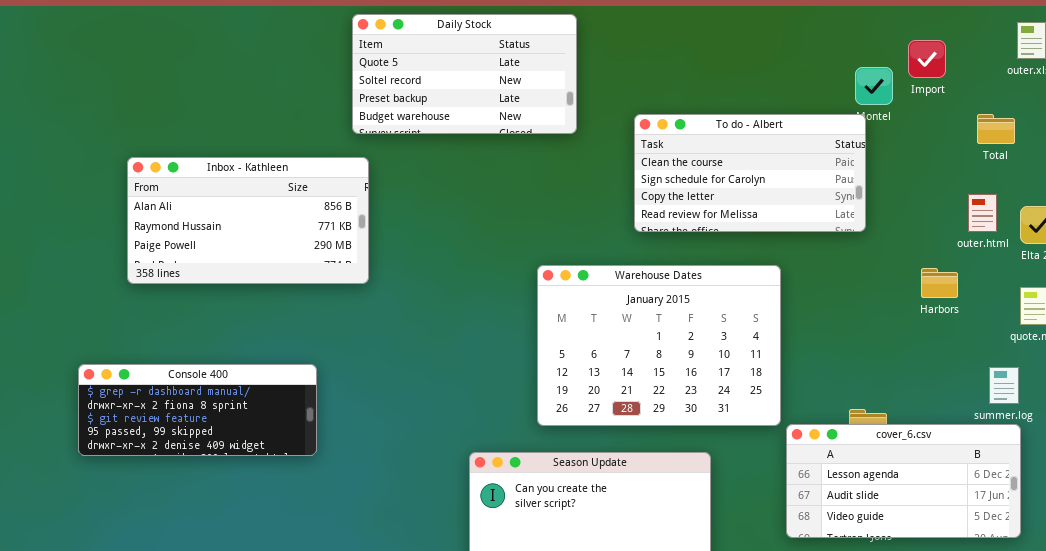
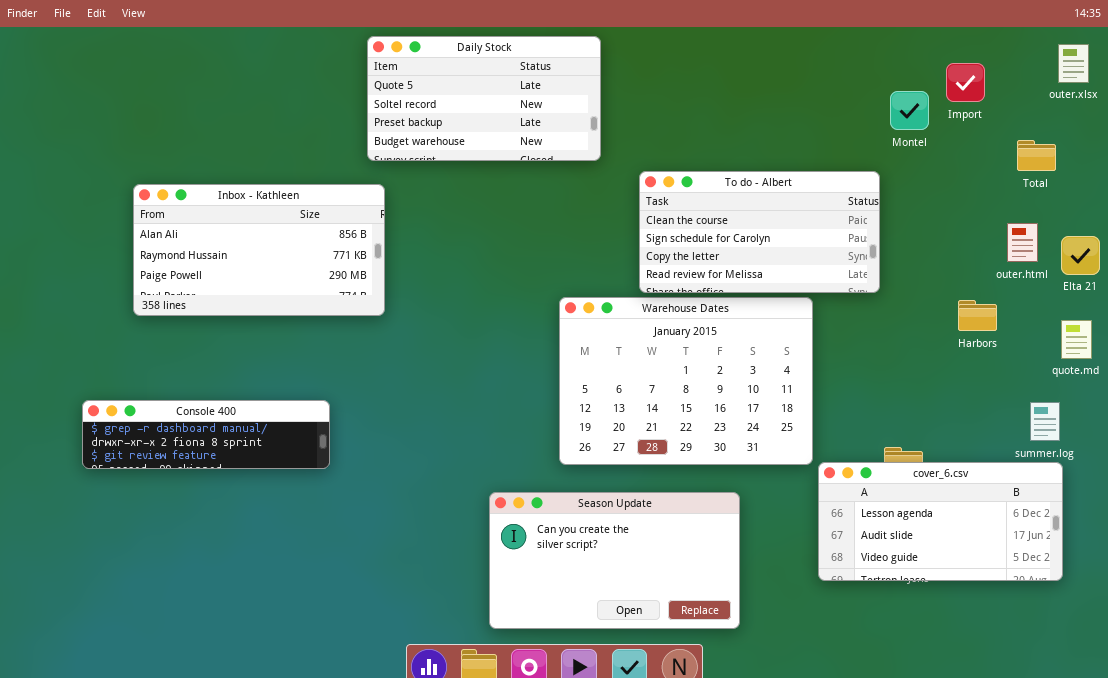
To do - Albert: [634,114,866,232] -> [639,171,880,293], moved
Console 400: [78,364,317,456] -> [82,400,330,469], resized

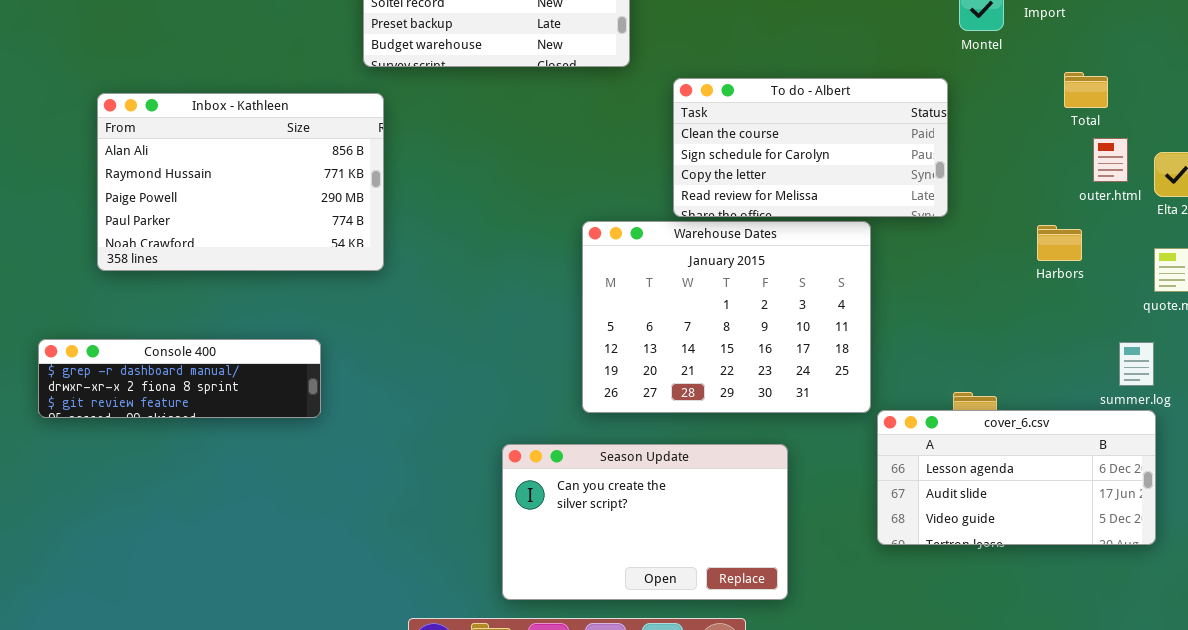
Total: [1017,140,1056,171] -> [1064,72,1108,108], moved
Inbox - Kathleen: [133,184,385,316] -> [97,93,384,271], resized

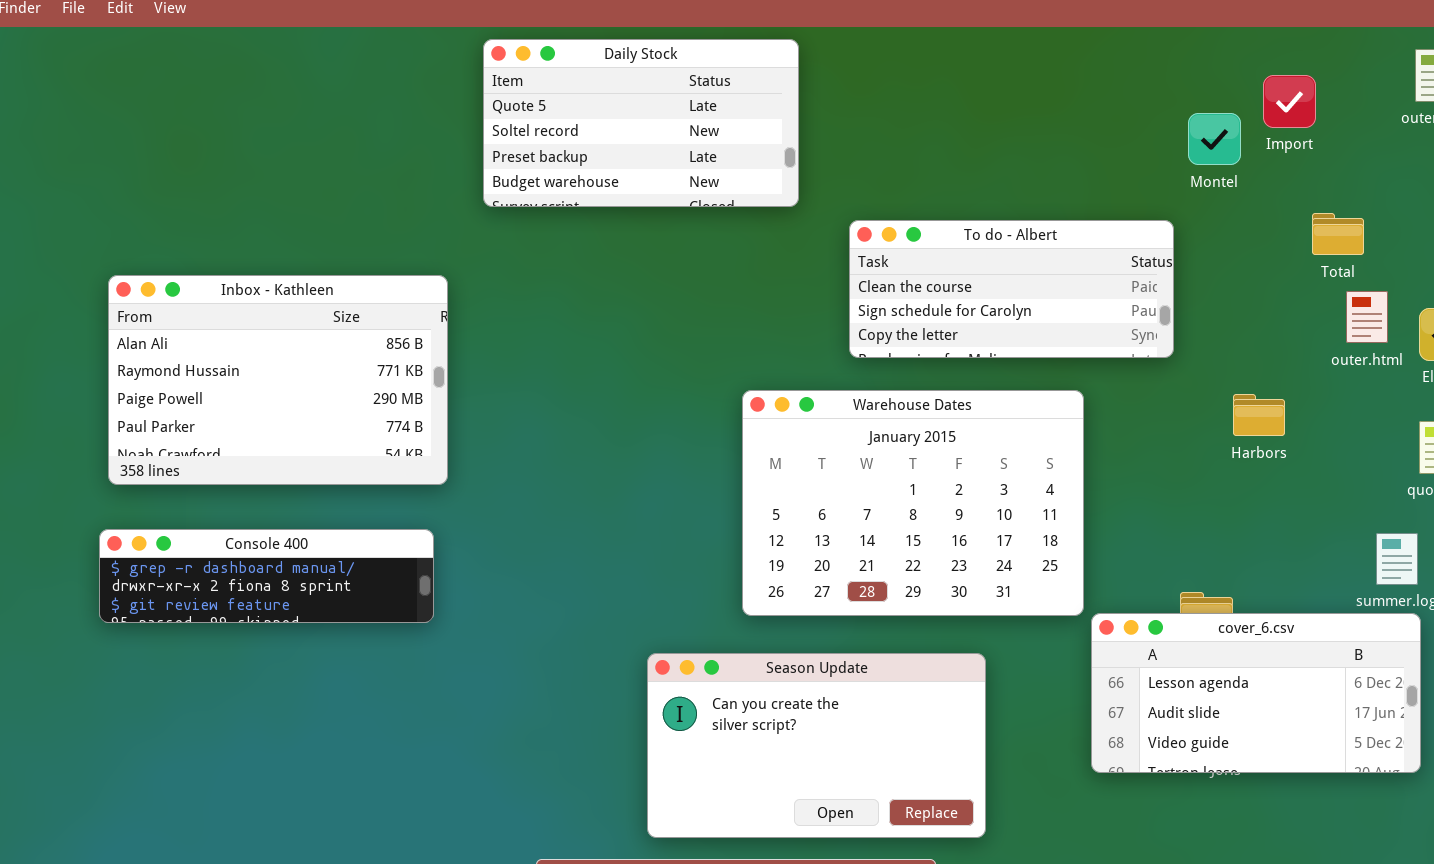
To do - Albert: [673,78,948,217] -> [849,220,1174,358], resized
Inbox - Kathleen: [97,93,384,271] -> [108,275,448,485], moved
Harbors: [1037,225,1082,261] -> [1233,394,1285,436], moved

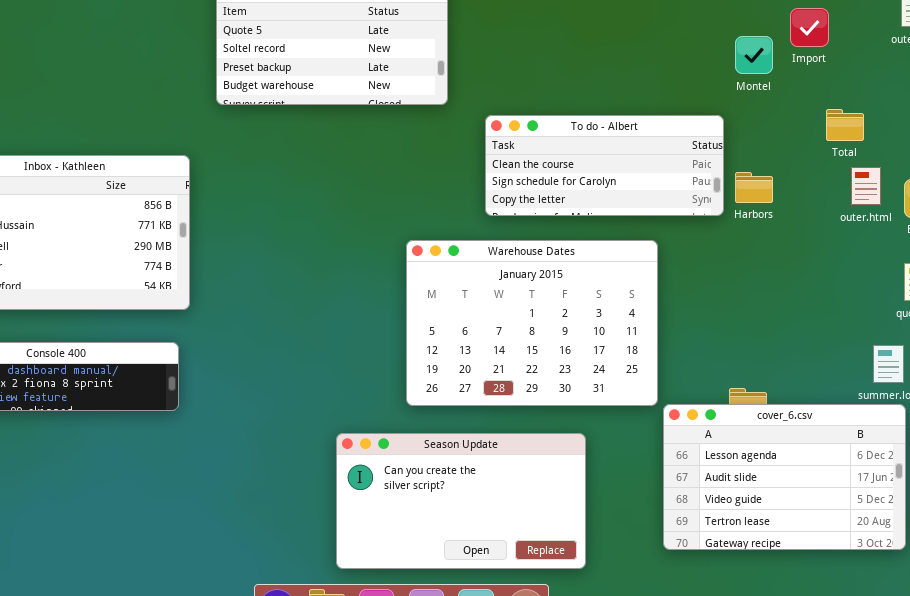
Harbors: [1233,394,1285,436] -> [735,172,773,203], moved
cover_6.csv: [1091,613,1421,773] -> [663,404,906,550], resized

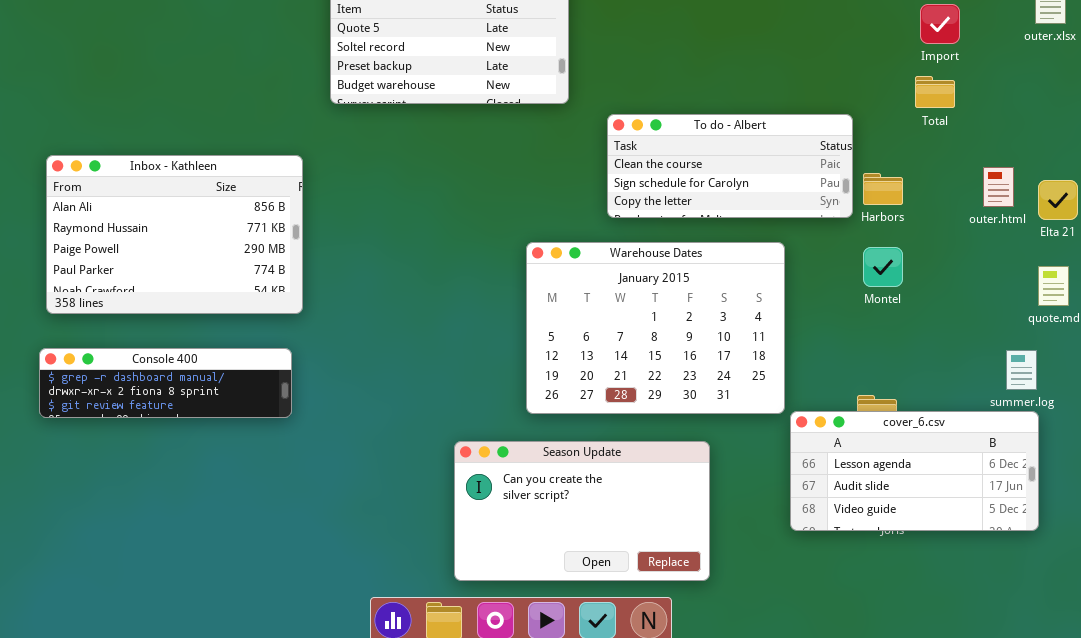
Montel: [735,36,773,74] -> [863,247,903,287], moved
Total: [826,109,864,141] -> [915,76,955,108], moved
cover_6.csv: [663,404,906,550] -> [790,411,1039,531], resized

